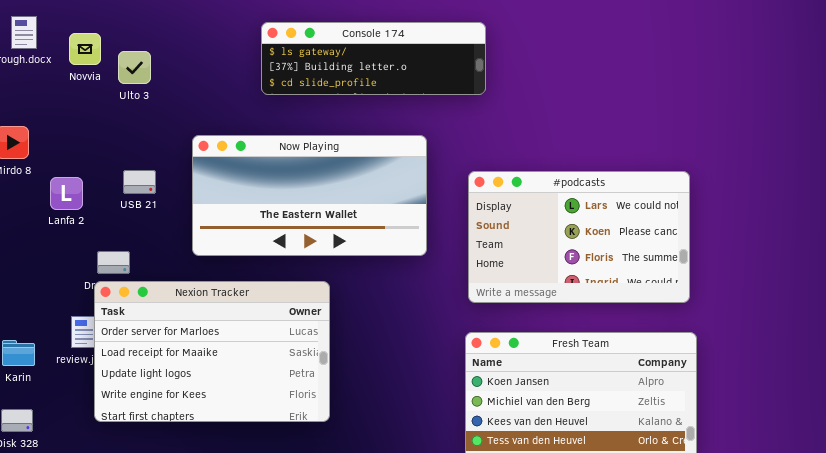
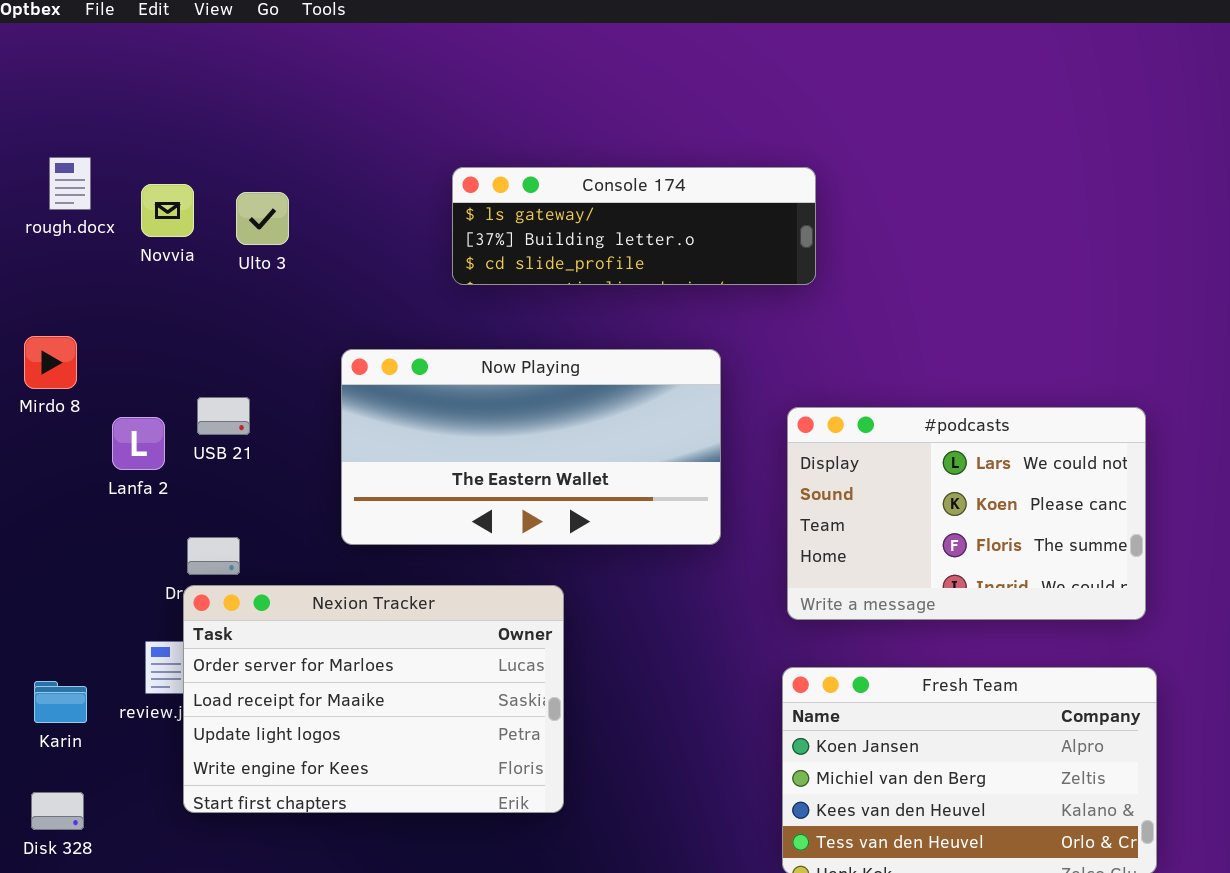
Ulto 3: [118,51,151,84] -> [236,192,289,245], moved
USB 21: [123,170,156,194] -> [197,397,250,435], moved

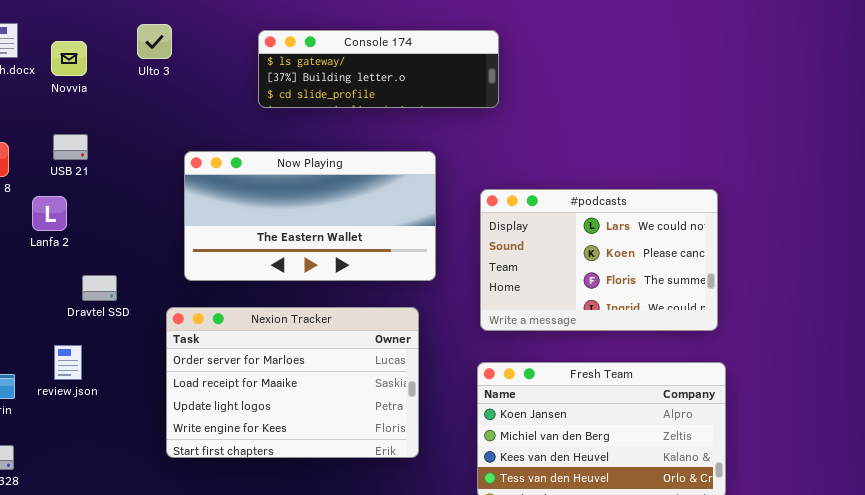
Ulto 3: [236,192,289,245] -> [137,24,172,59], moved
USB 21: [197,397,250,435] -> [53,134,88,160], moved
Nexion Tracker: [183,585,564,813] -> [166,307,419,458], moved

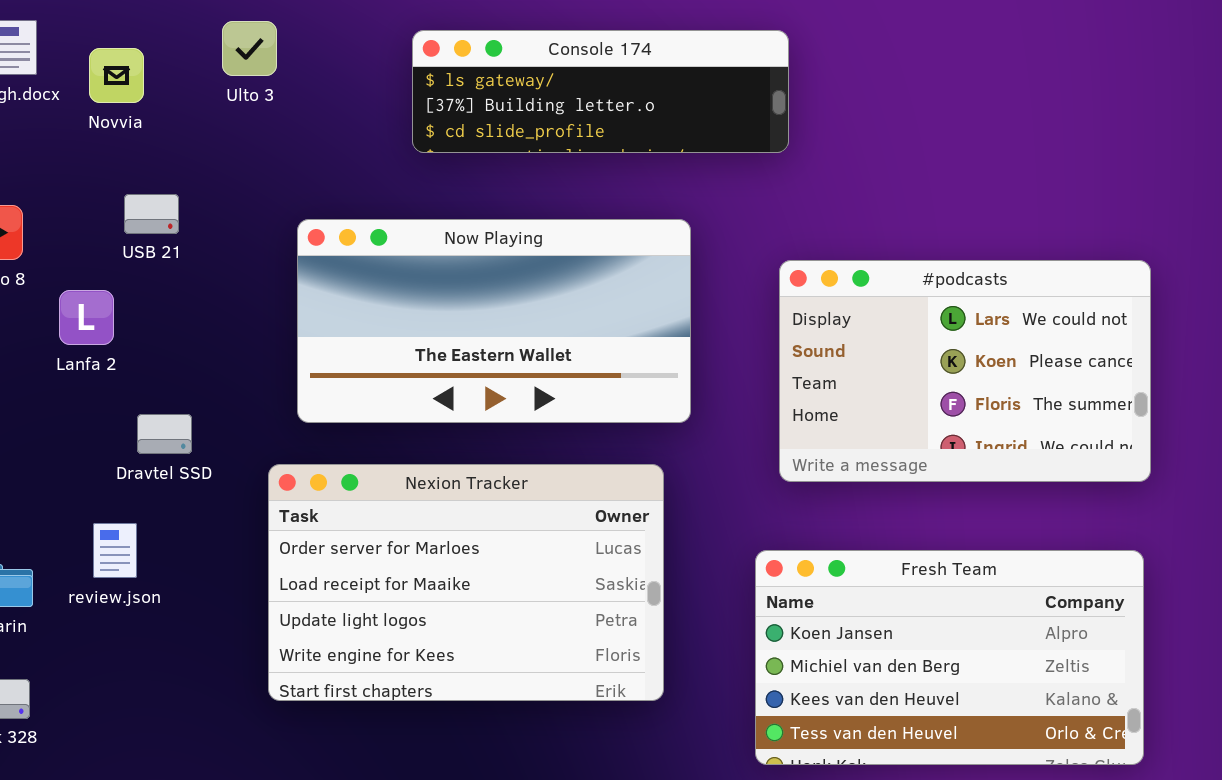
USB 21: [53,134,88,160] -> [124,194,179,234], moved
#podcasts: [480,189,718,331] -> [779,260,1151,482], moved

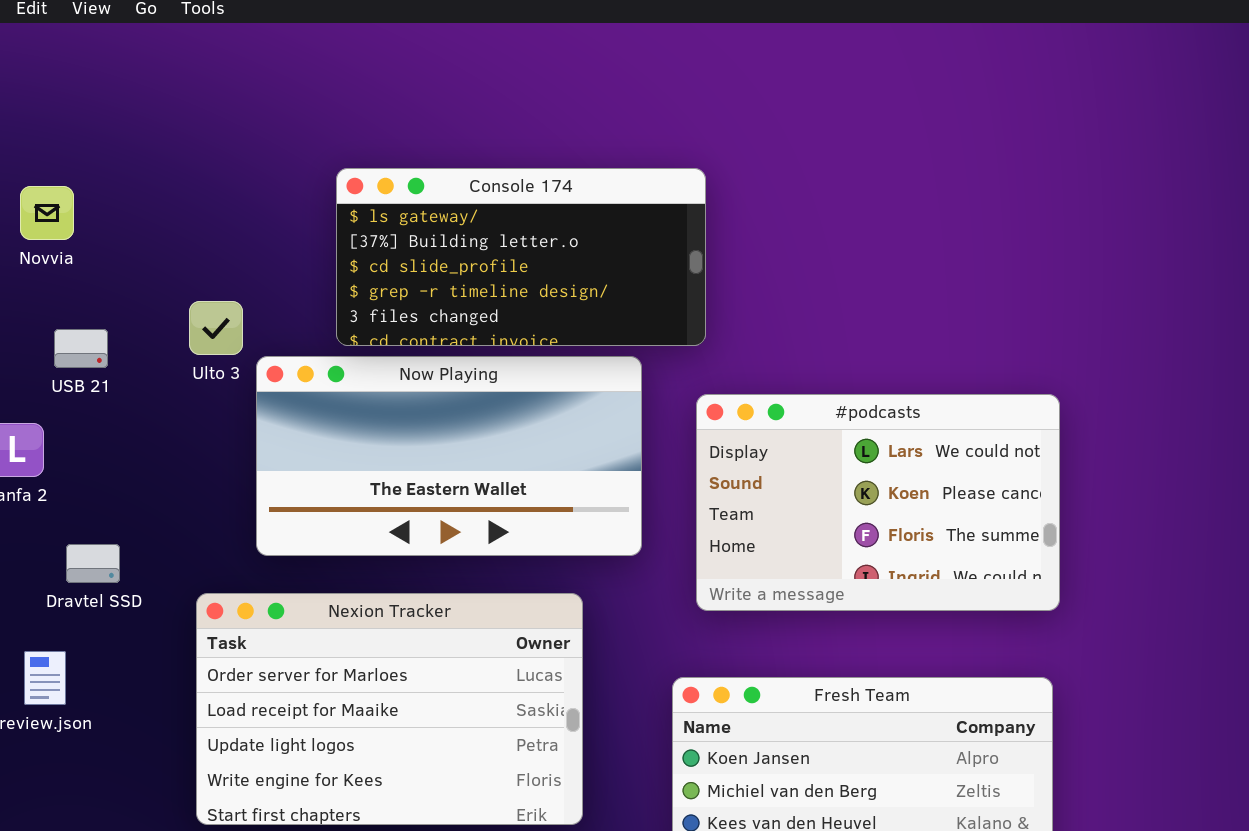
Ulto 3: [222,21,277,76] -> [189,301,243,355], moved
Console 174: [412,30,789,153] -> [336,168,706,346], resized
Now Playing: [297,219,691,423] -> [256,356,642,556], moved

